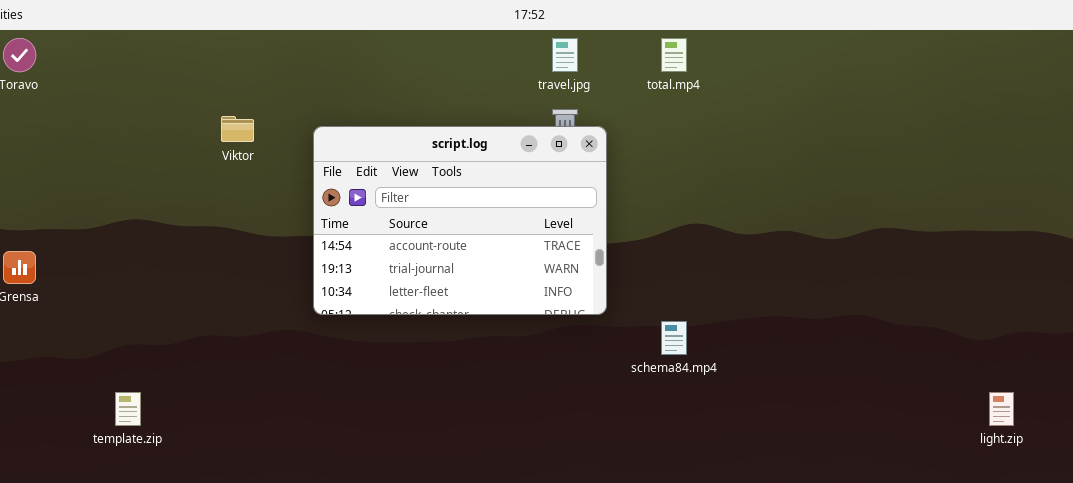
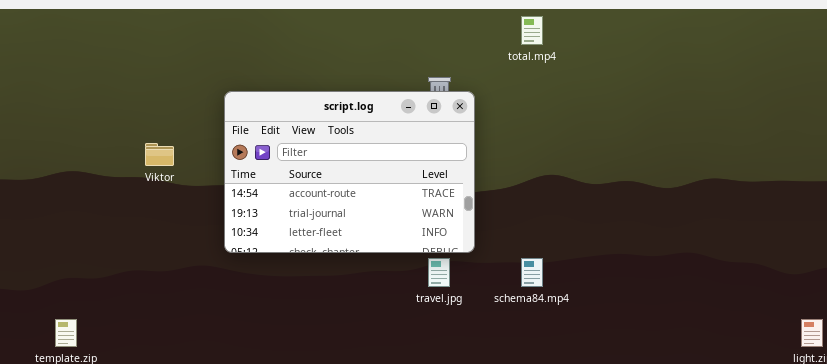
travel.jpg: [552,38,578,72] -> [428,258,450,287], moved
Viktor: [221,116,254,142] -> [145,143,174,166], moved

